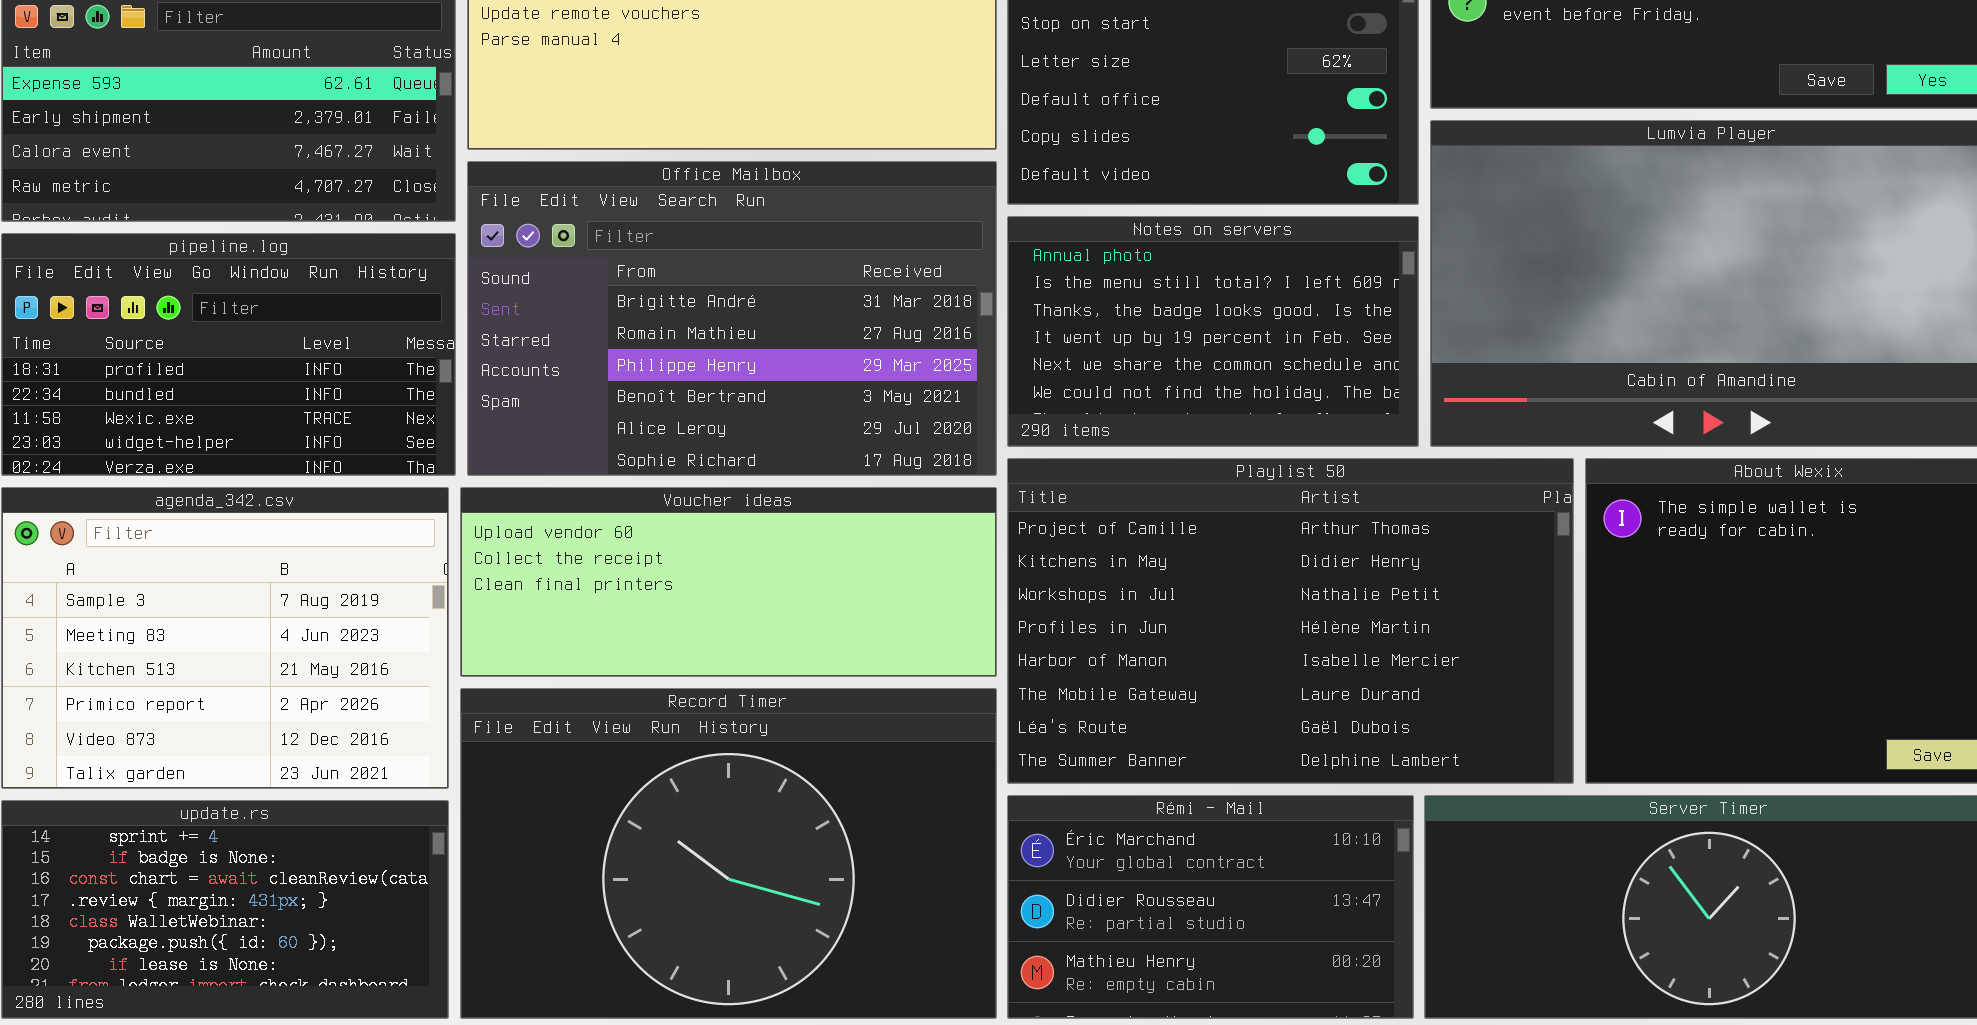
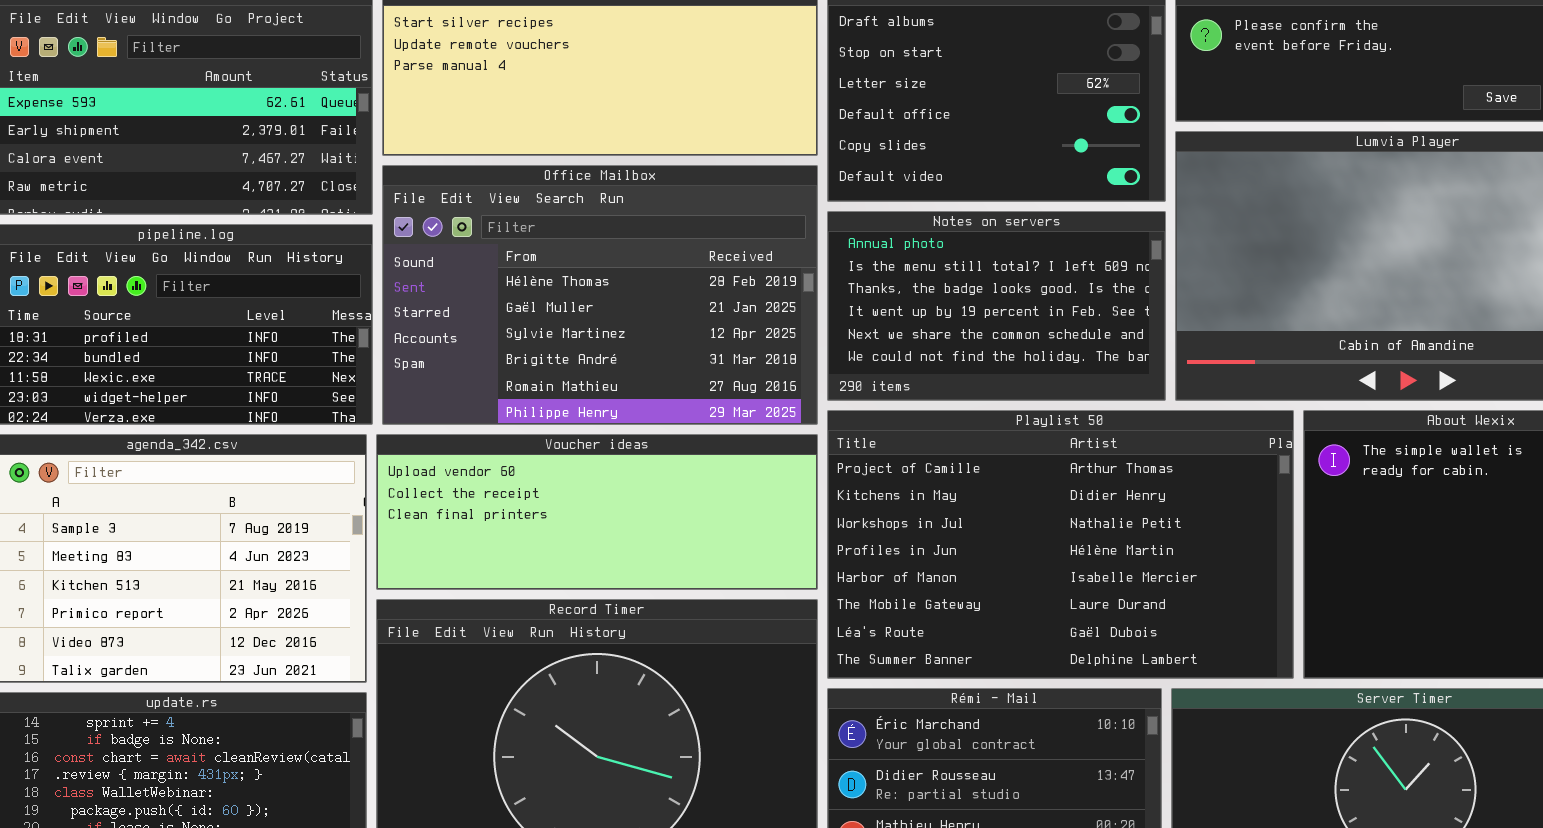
Office Mailbox: [467,161,997,476] -> [382,165,818,425], scrolled up 3 rows

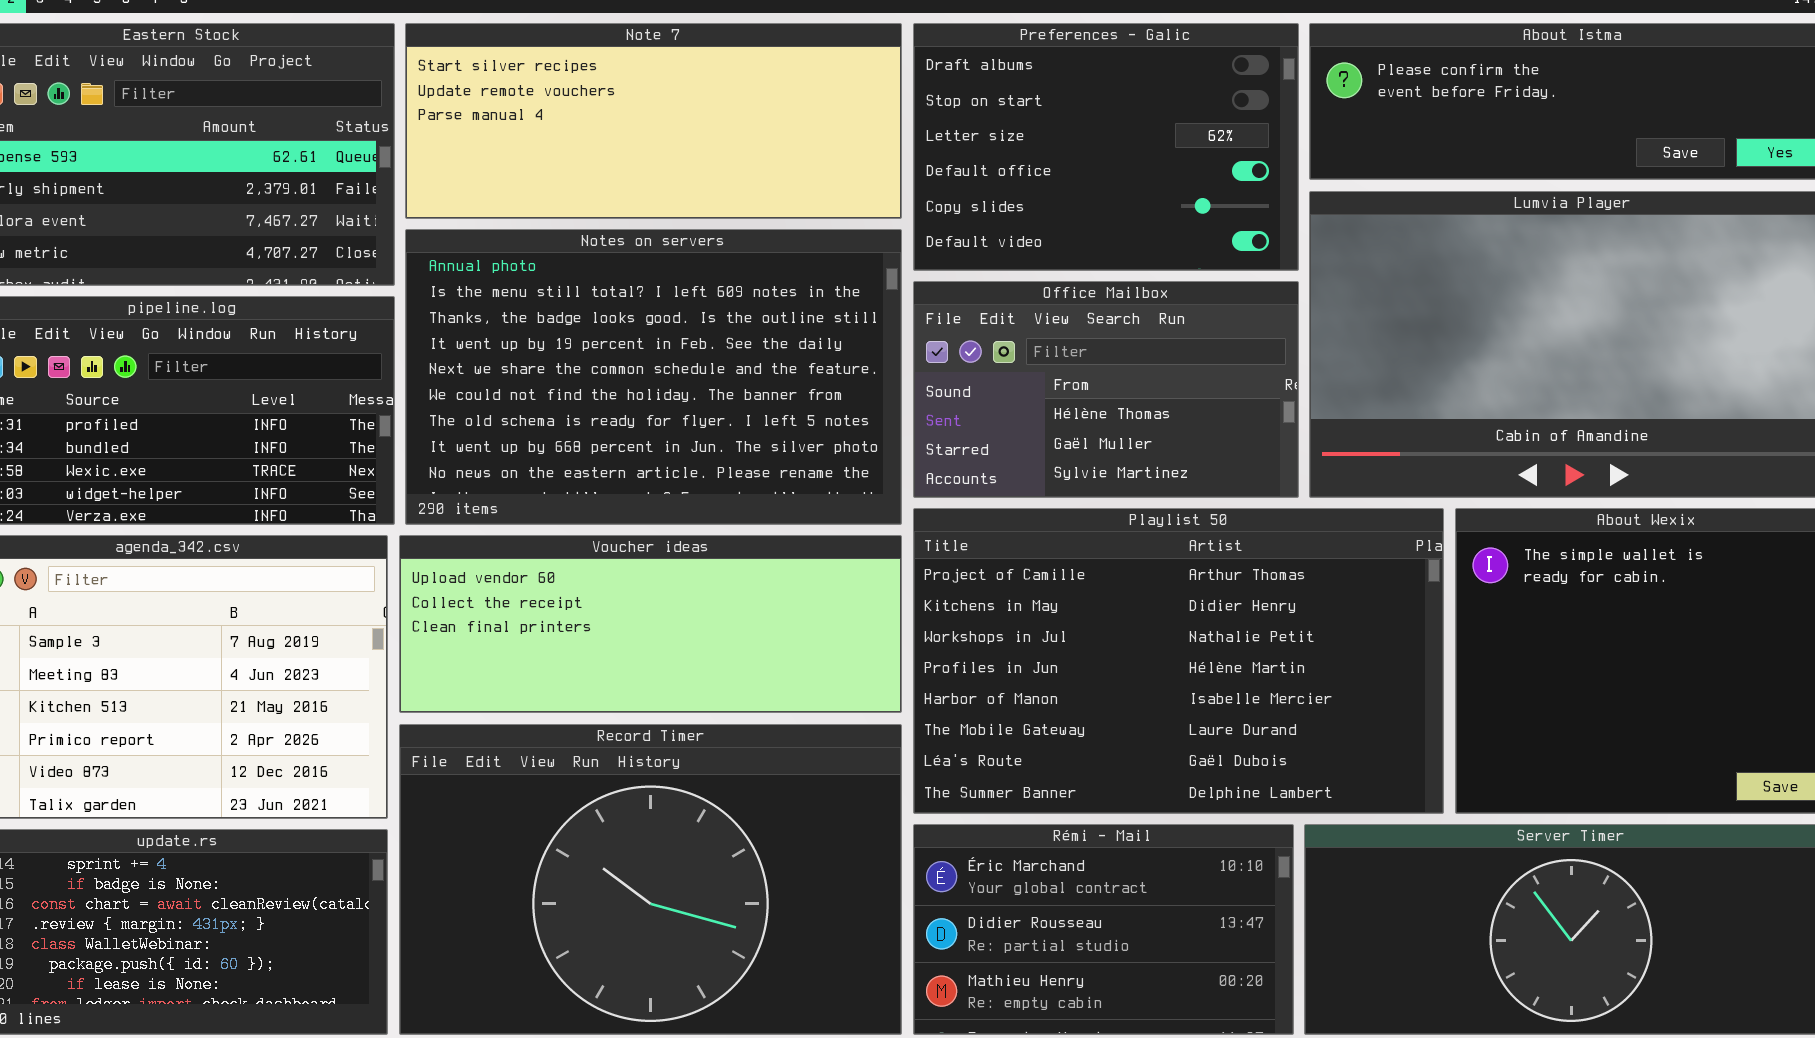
Office Mailbox: [382,165,818,425] -> [913,281,1299,498], moved, resized
Notes on servers: [827,211,1166,401] -> [405,229,902,525], moved, resized

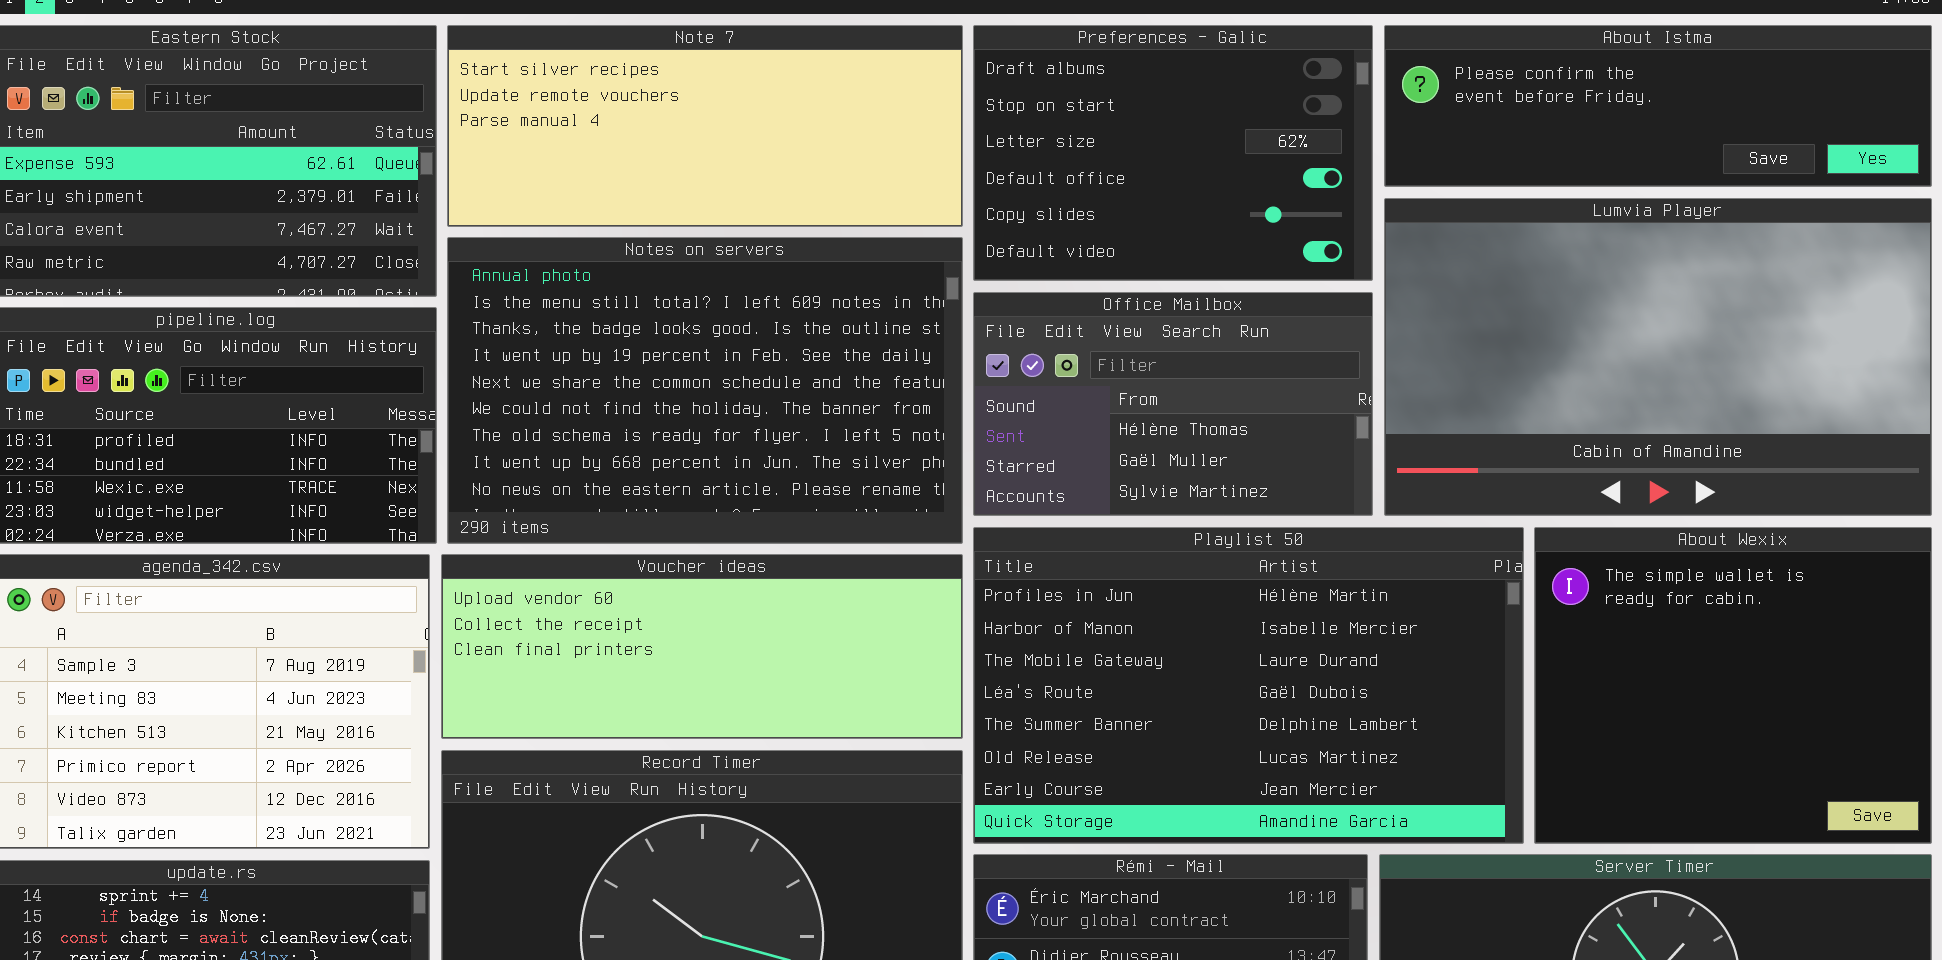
Playlist 50: [913,508,1444,814] -> [973,527,1524,844], scrolled down 3 rows

